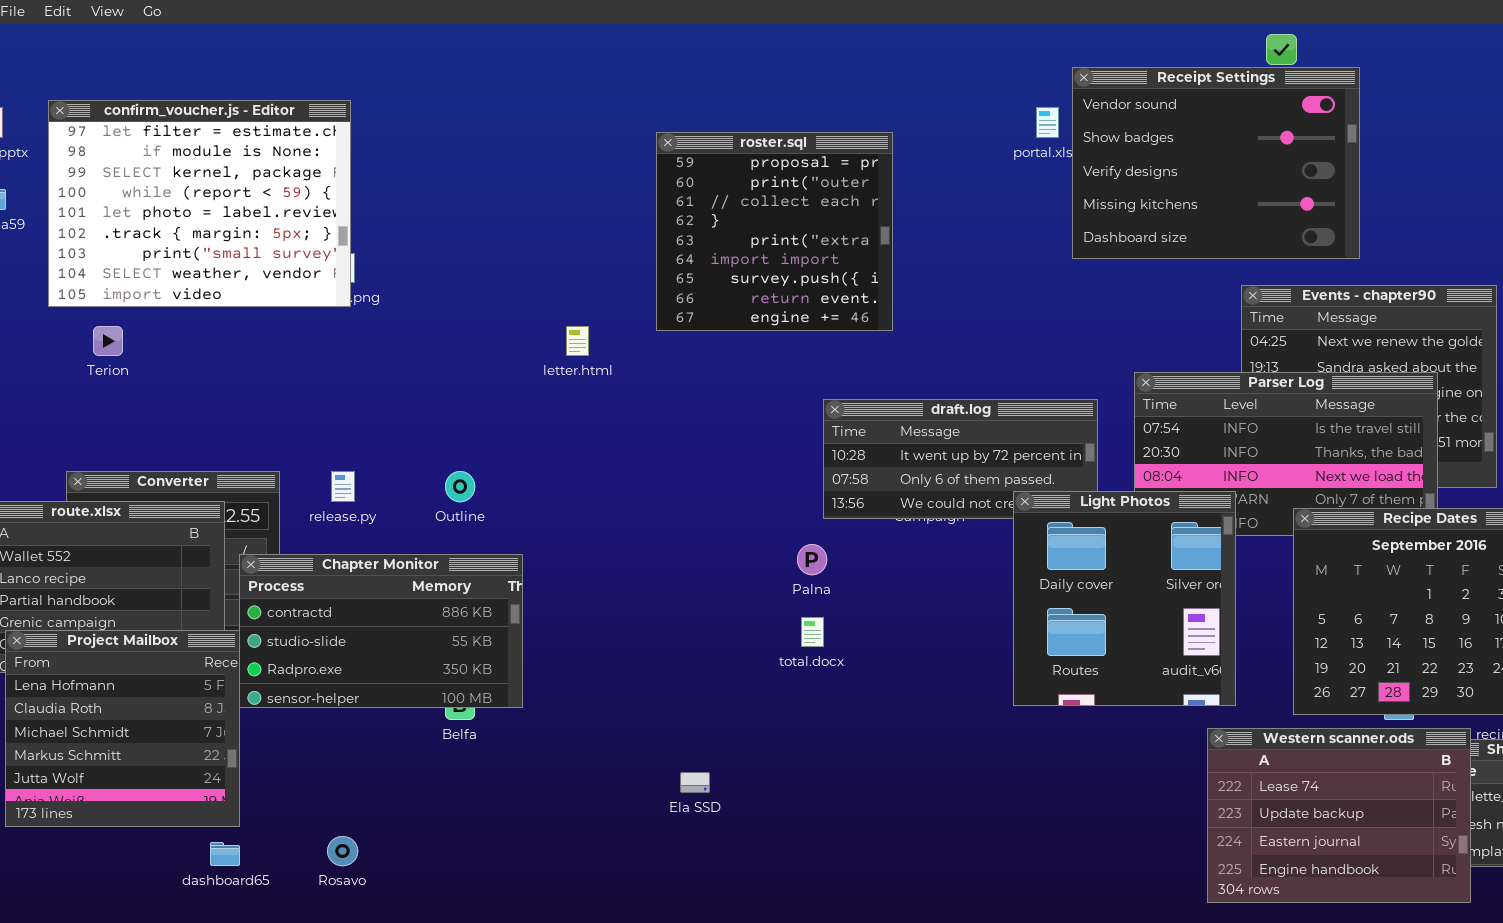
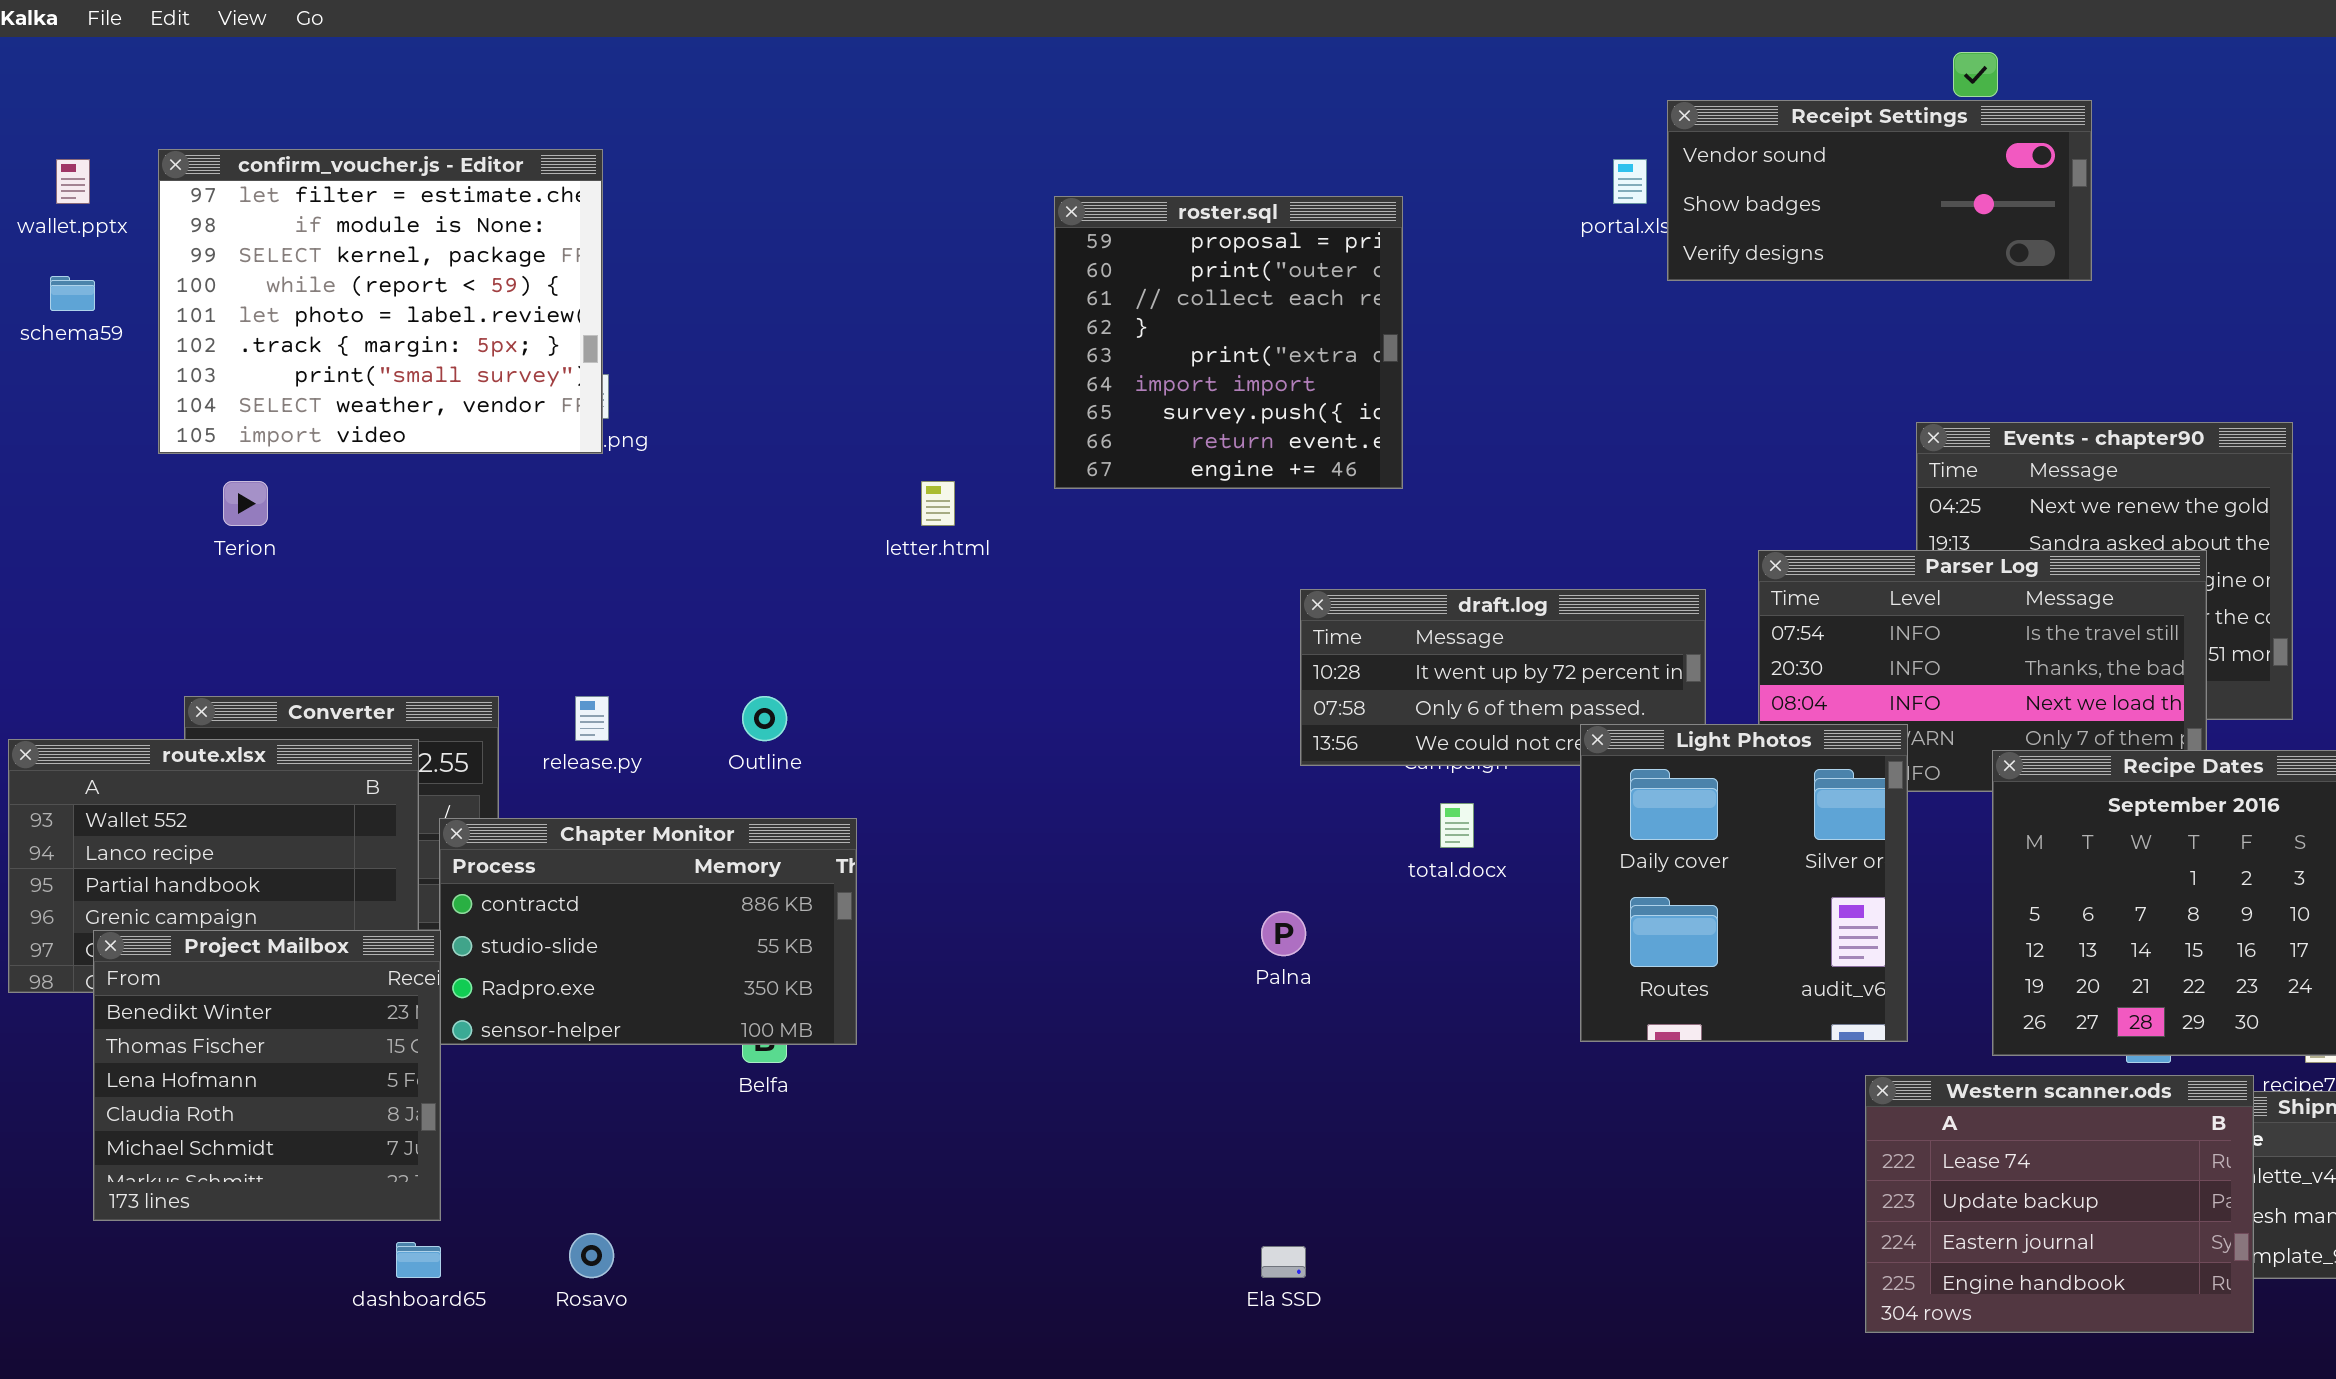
Receipt Settings: [1072,67,1360,259] -> [1667,100,2092,281], resized
Palna: [797,544,827,575] -> [1261,911,1306,956], moved
total.docx: [801,617,824,647] -> [1440,803,1474,848], moved
Project Mailbox: [5,630,240,827] -> [93,930,441,1221], scrolled up 2 rows
Ela SSD: [680,772,710,793] -> [1261,1246,1306,1278], moved

